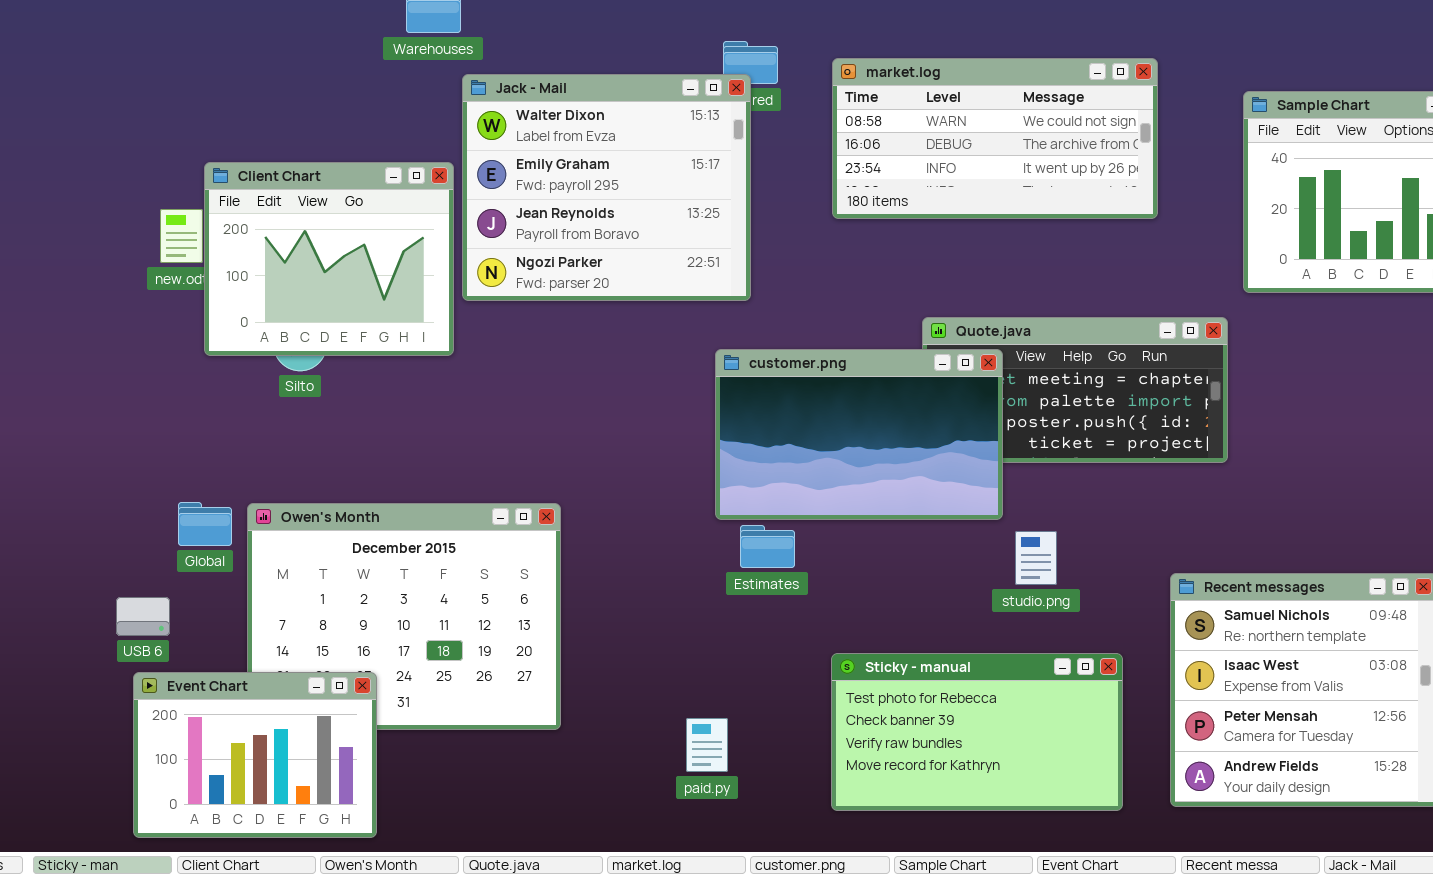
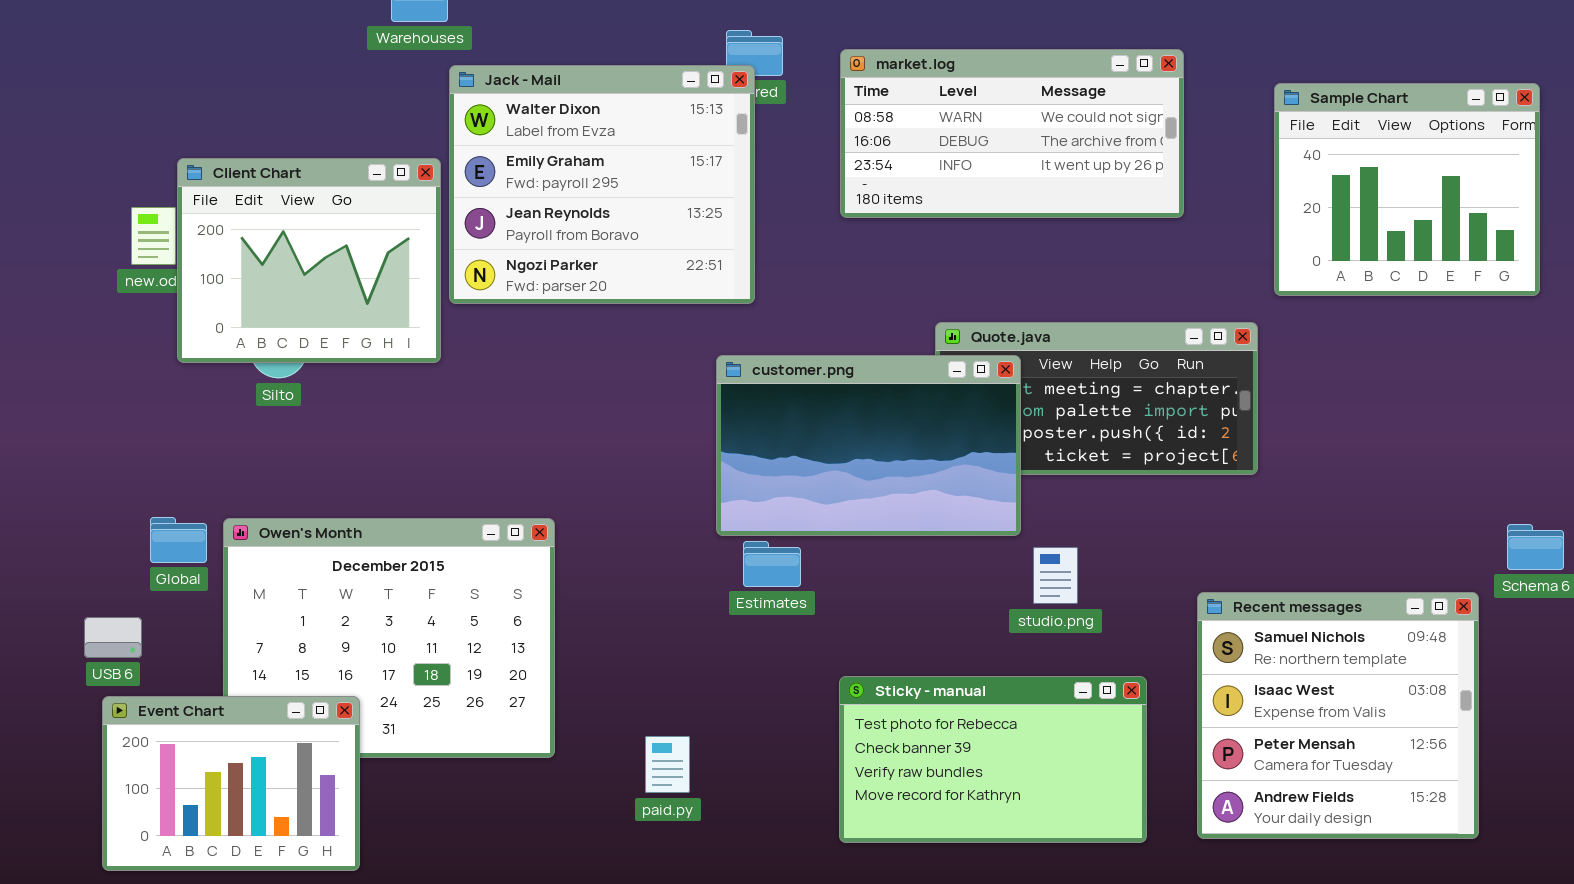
paid.py: [686,718,728,772] -> [645,736,690,793], moved

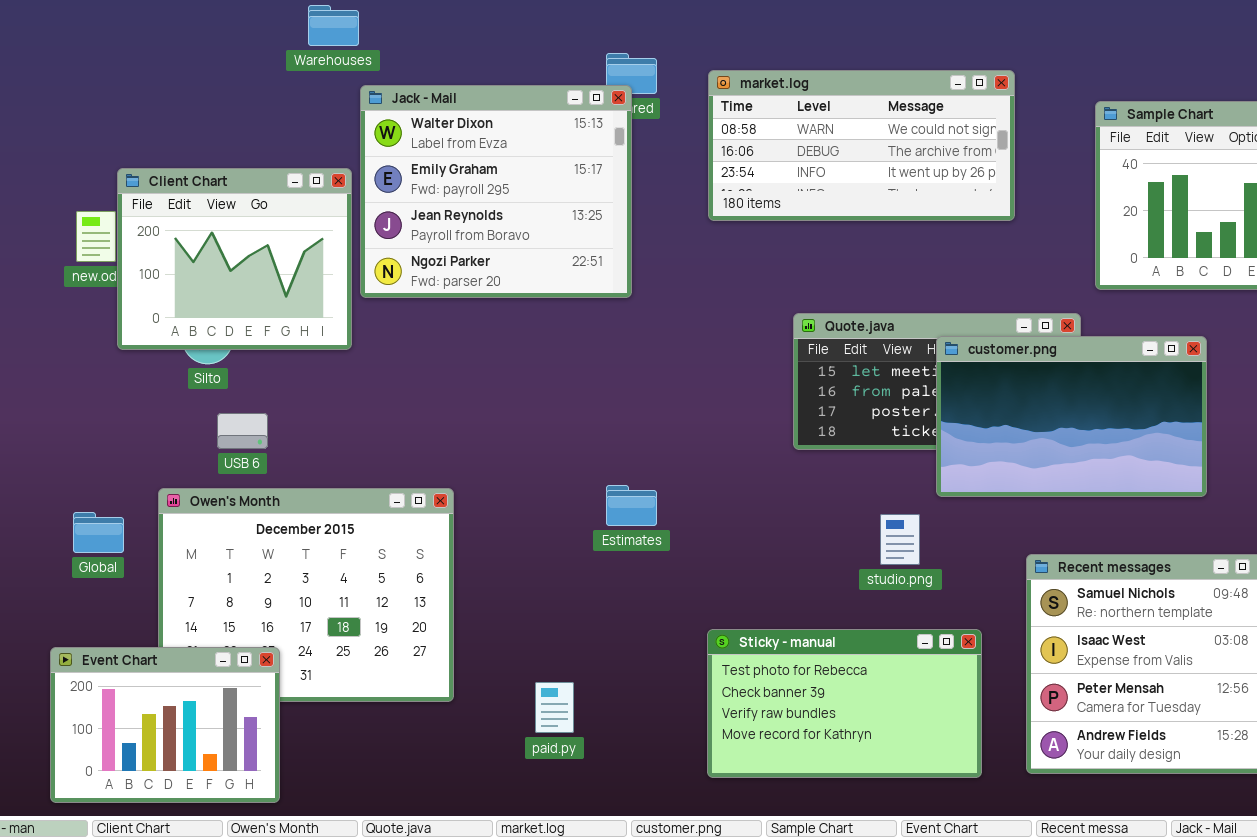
customer.png: [716,355,1021,536] -> [936,336,1207,497], moved
Global: [150,517,207,563] -> [73,512,124,553], moved
Estimates: [743,541,801,587] -> [606,485,657,526], moved
USB 6: [84,617,142,658] -> [217,413,268,449], moved

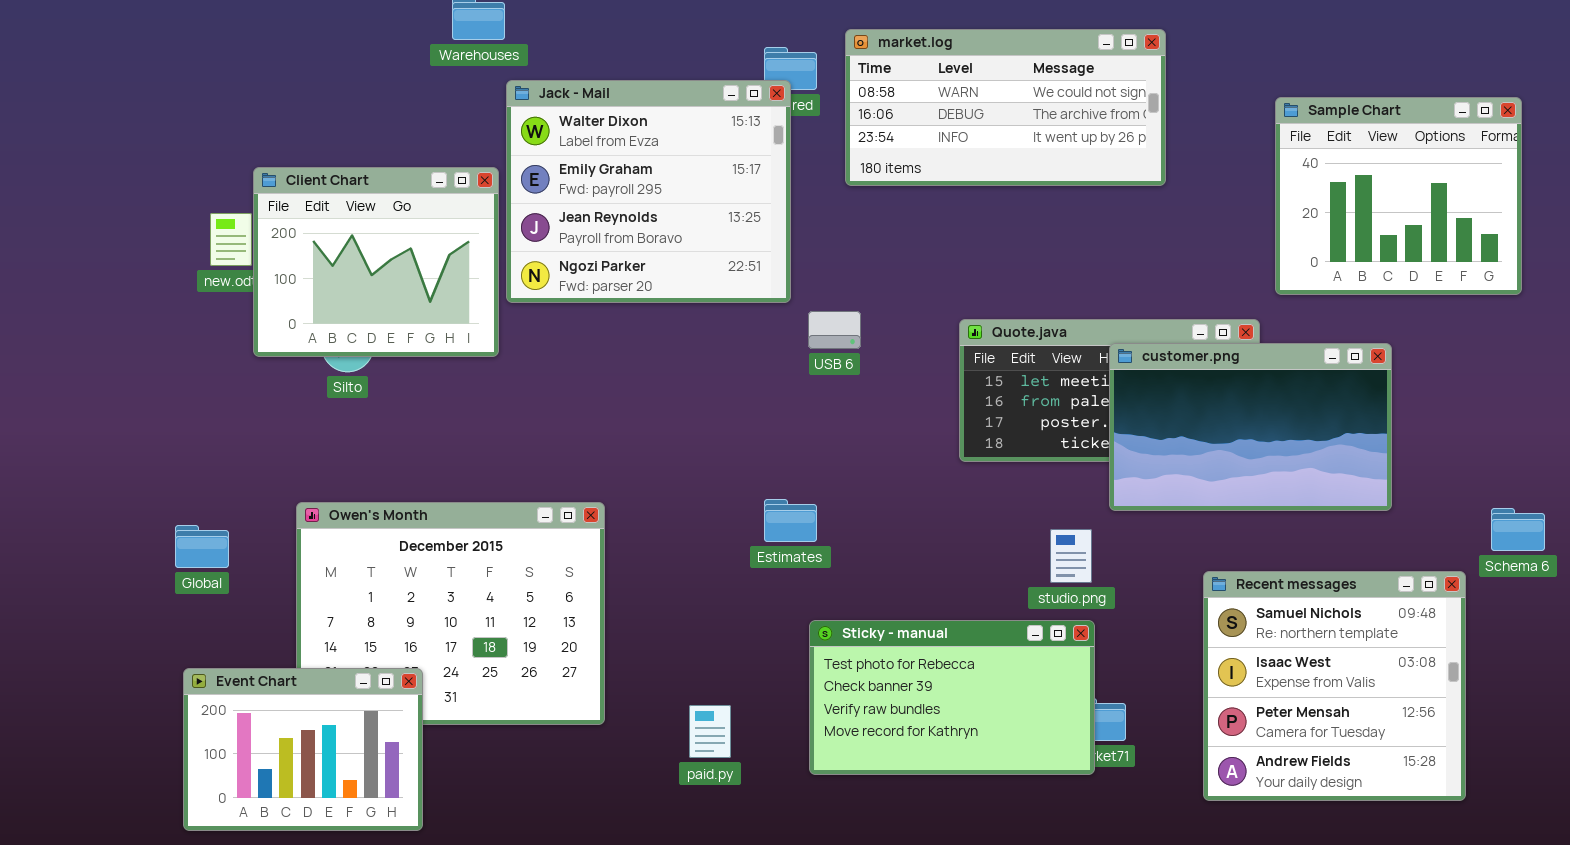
market.log: [708,70,1015,221] -> [845,29,1166,186], moved
USB 6: [217,413,268,449] -> [808,311,861,349], moved
Global: [73,512,124,553] -> [175,525,229,568], moved
Sticky - manual: [707,629,982,778] -> [809,620,1095,775], moved

